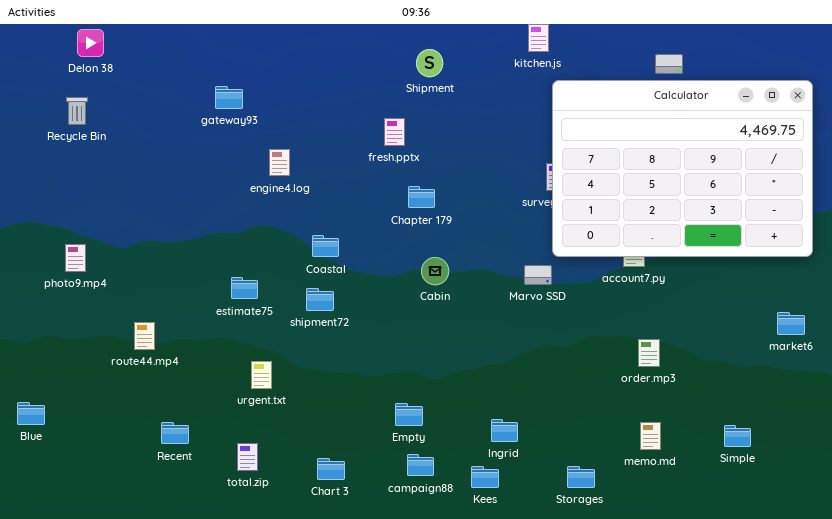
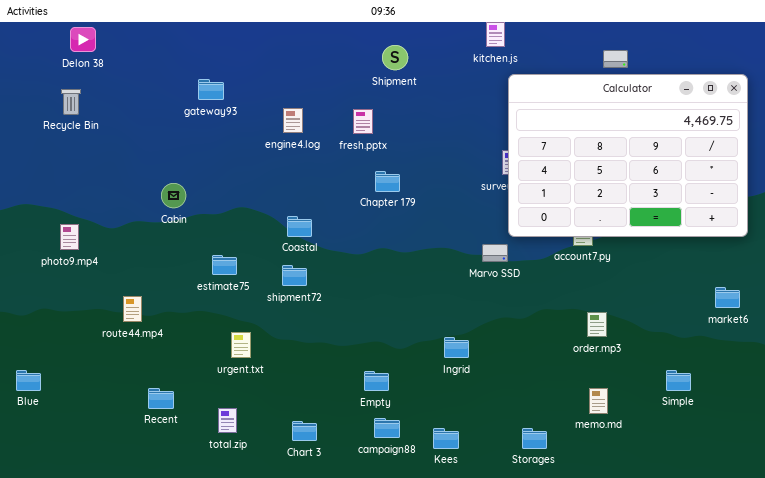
engine4.log: [269,149,290,176] -> [283,108,303,133], moved
Cabin: [421,257,449,285] -> [161,183,186,208], moved
Ingrid: [491,419,518,442] -> [444,337,469,358], moved
Simple: [724,425,751,447] -> [666,370,691,391], moved

